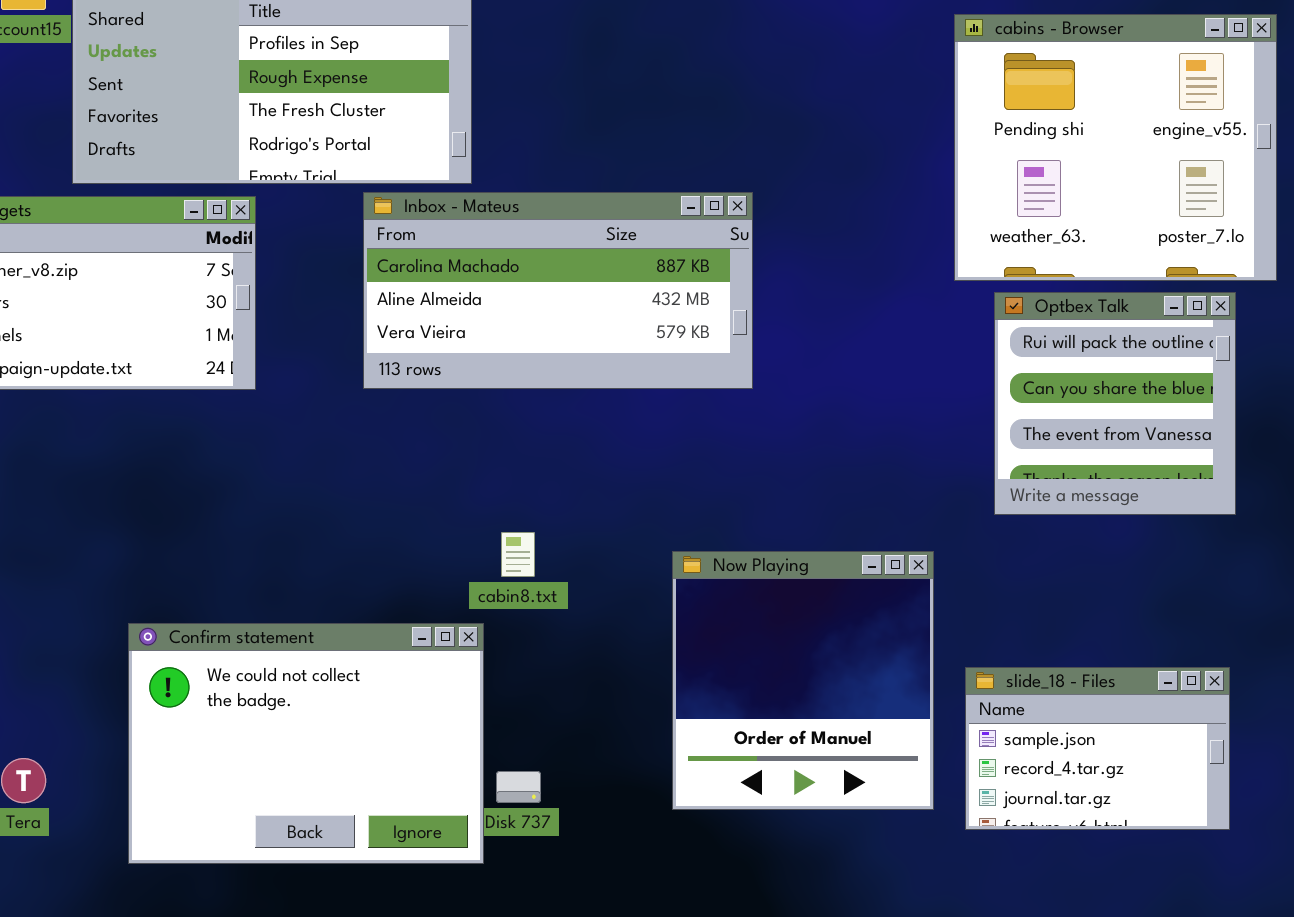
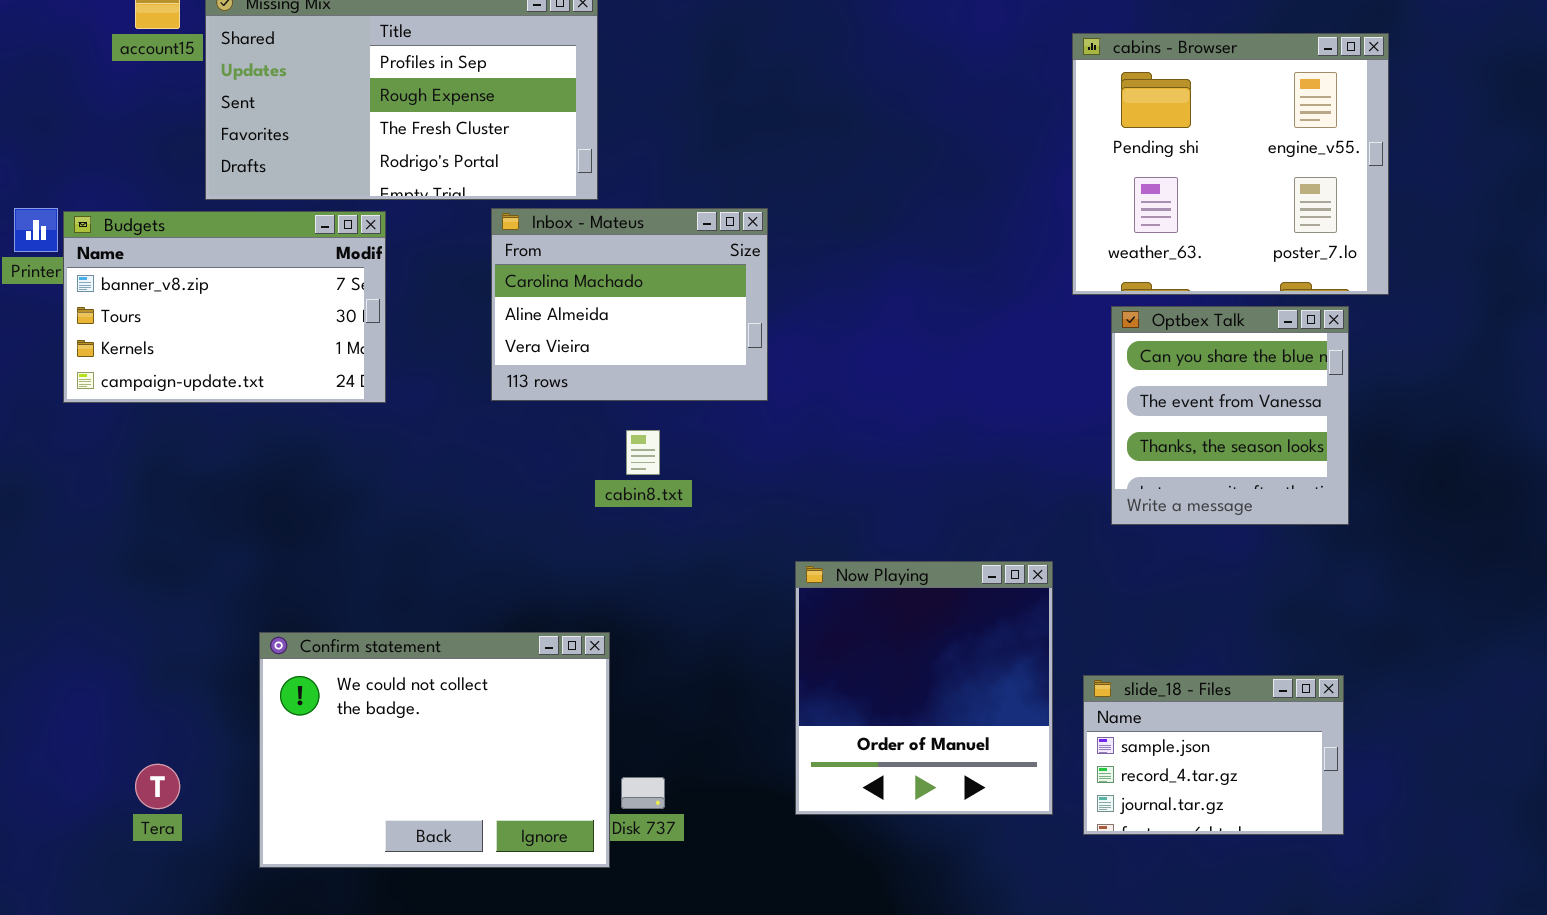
Inbox - Mateus: [363,192,753,389] -> [491,208,768,401], resized
Optbex Talk: [994,292,1236,515] -> [1111,306,1349,525], scrolled down 1 row
cabin8.txt: [501,532,535,577] -> [626,430,660,475], moved

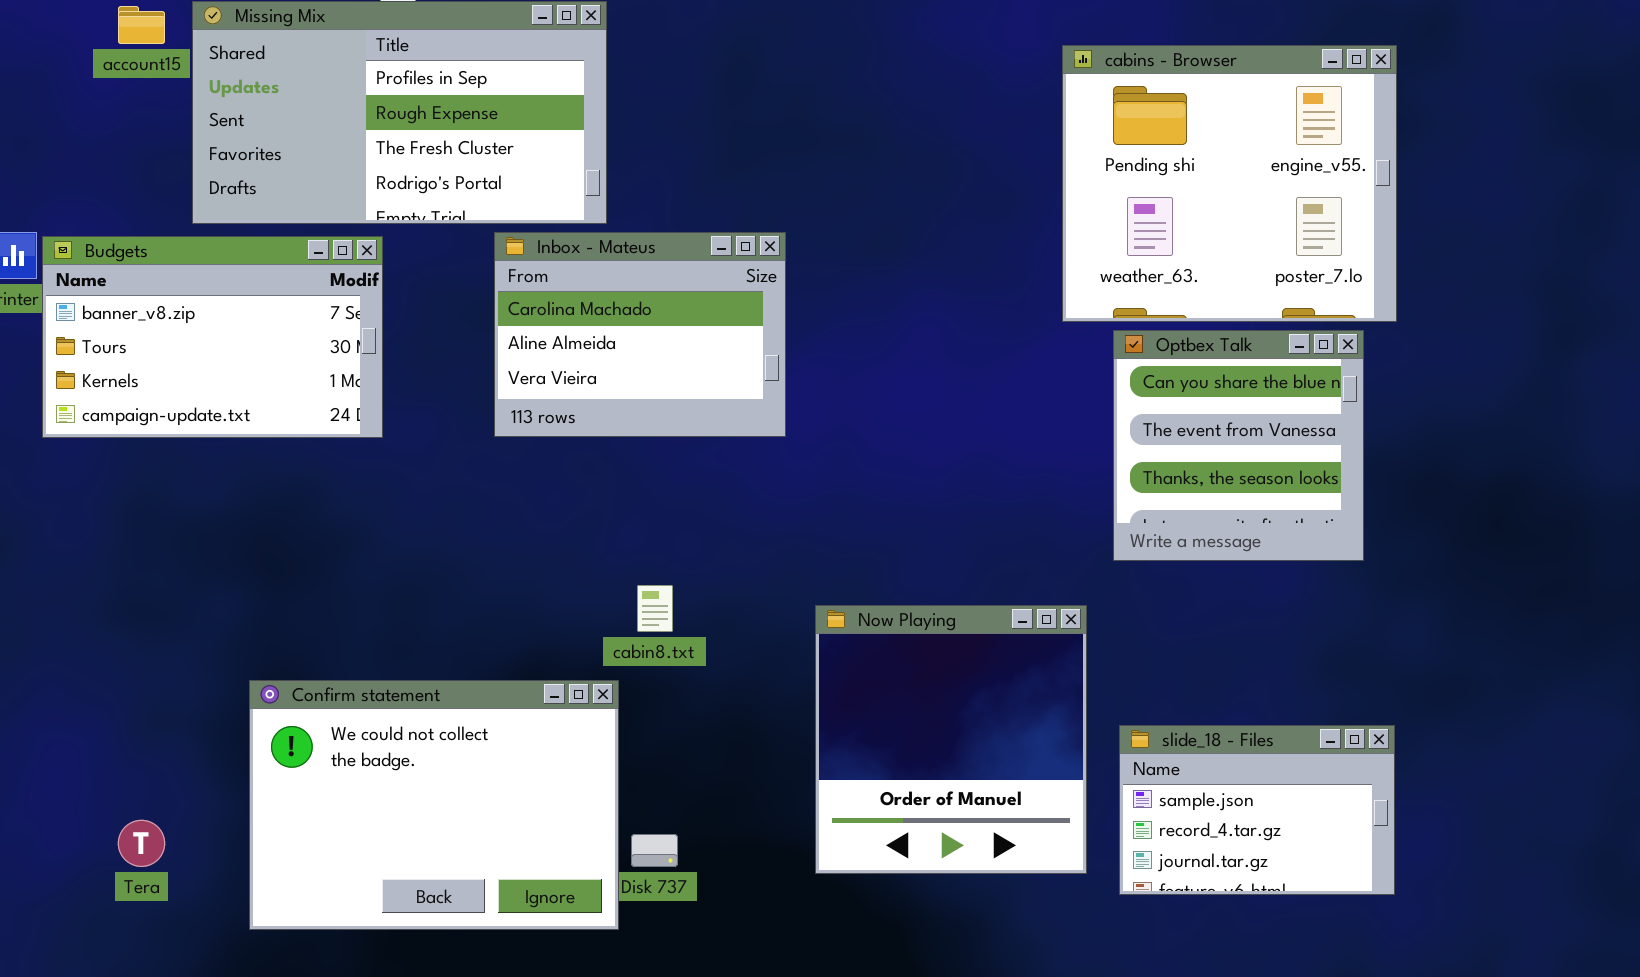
cabins - Browser: [1072,33,1389,295] -> [1062,45,1397,322], moved
Optbex Talk: [1111,306,1349,525] -> [1113,330,1364,561], moved
cabin8.txt: [626,430,660,475] -> [637,585,673,632], moved

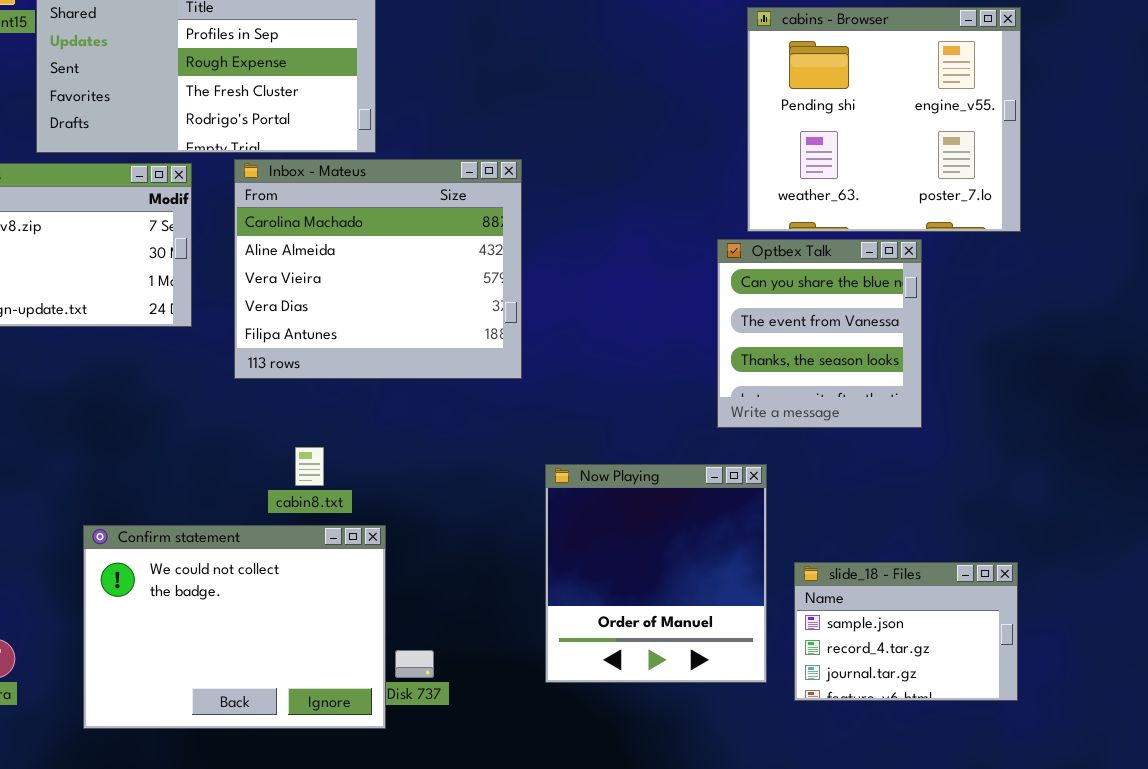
Inbox - Mateus: [494,232,786,437] -> [234,159,522,379], resized
Optbex Talk: [1113,330,1364,561] -> [717,239,922,428], moved
cabin8.txt: [637,585,673,632] -> [295,447,324,486], moved

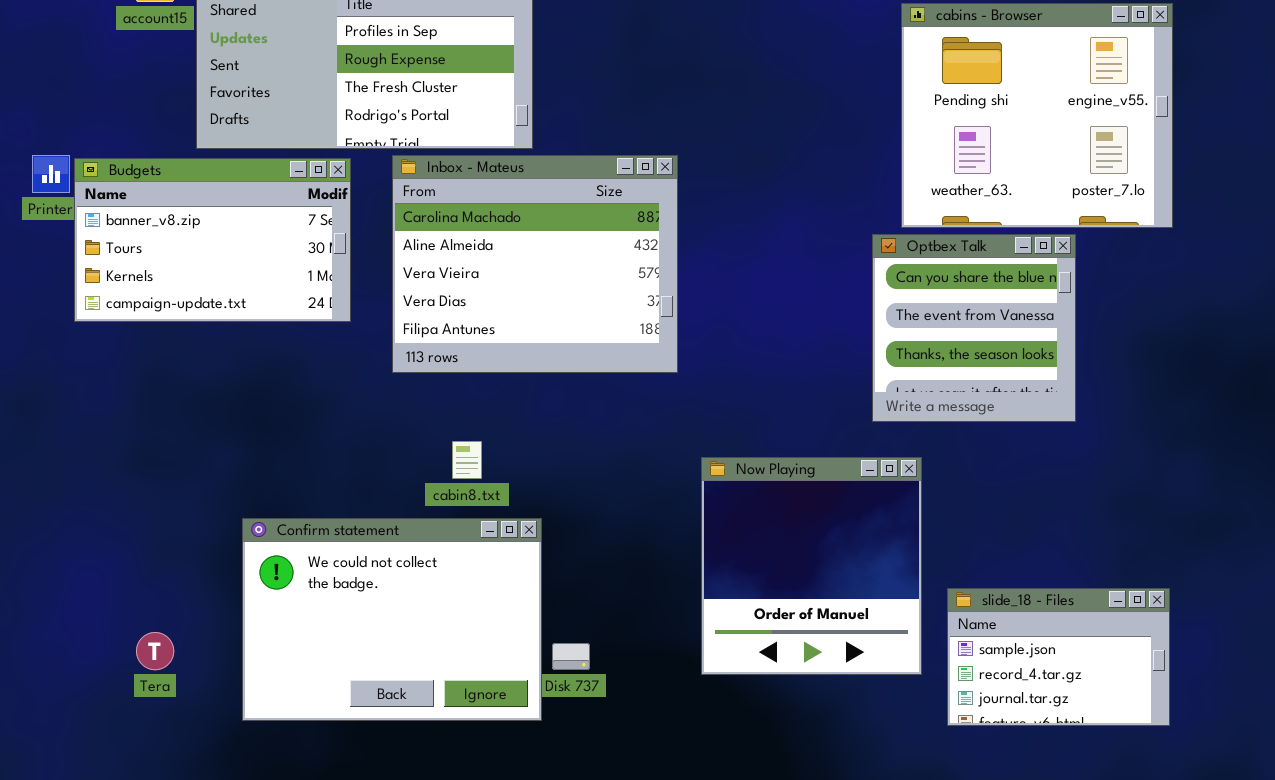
slide_18 - Files: [794,562,1018,701] -> [947,588,1170,726], moved

